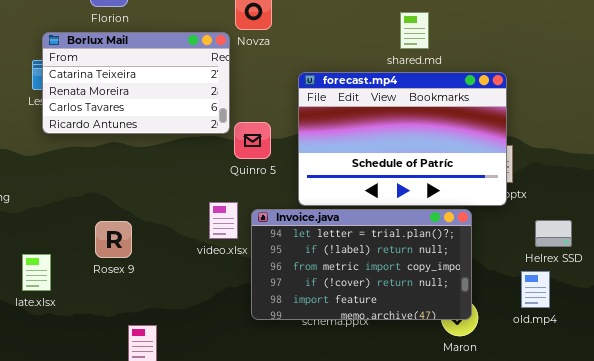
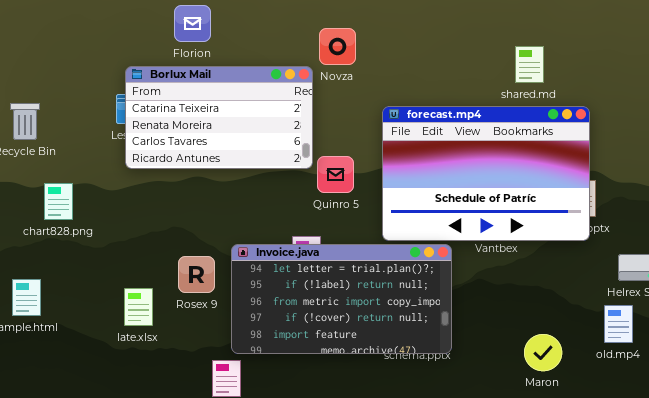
shared.md: [400,12,429,49] -> [515,46,544,83], moved
Invoice.java: [251,209,472,320] -> [231,244,452,354], moved
late.xlsx: [22,254,51,291] -> [124,288,153,326], moved

